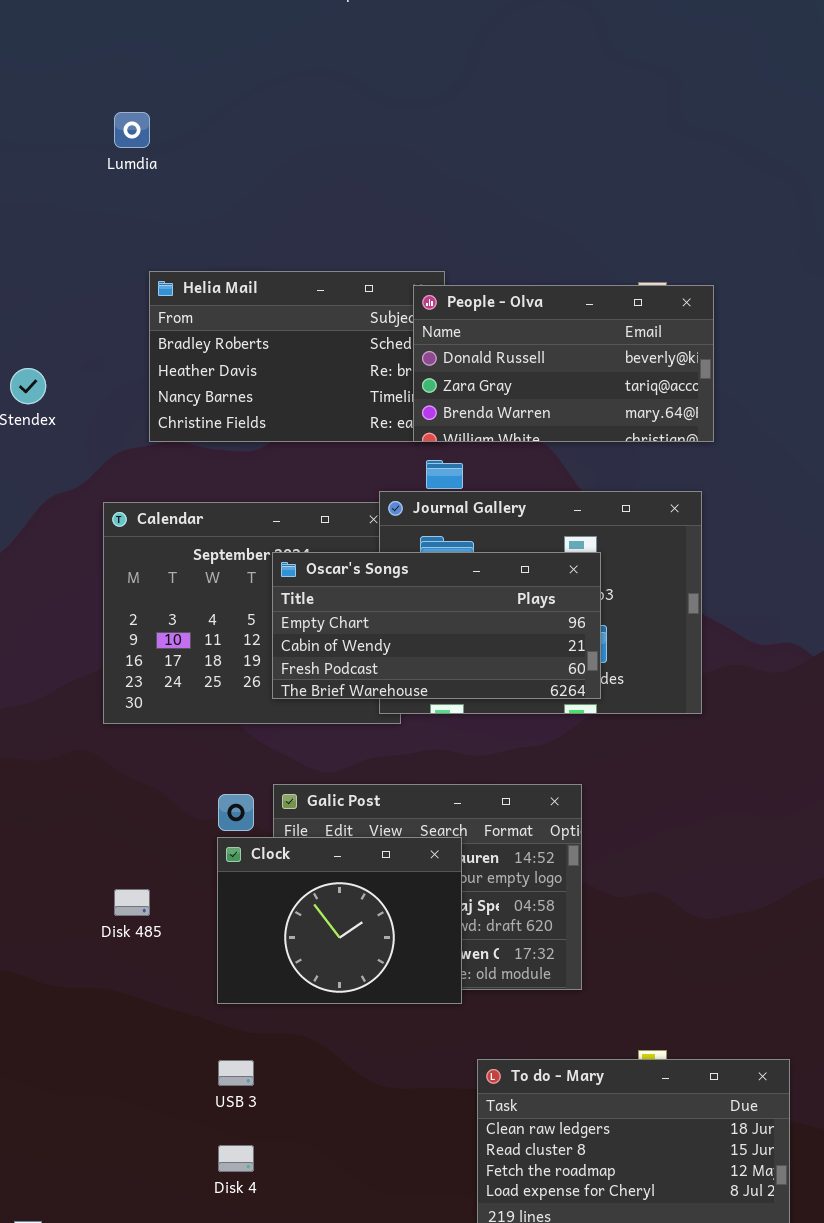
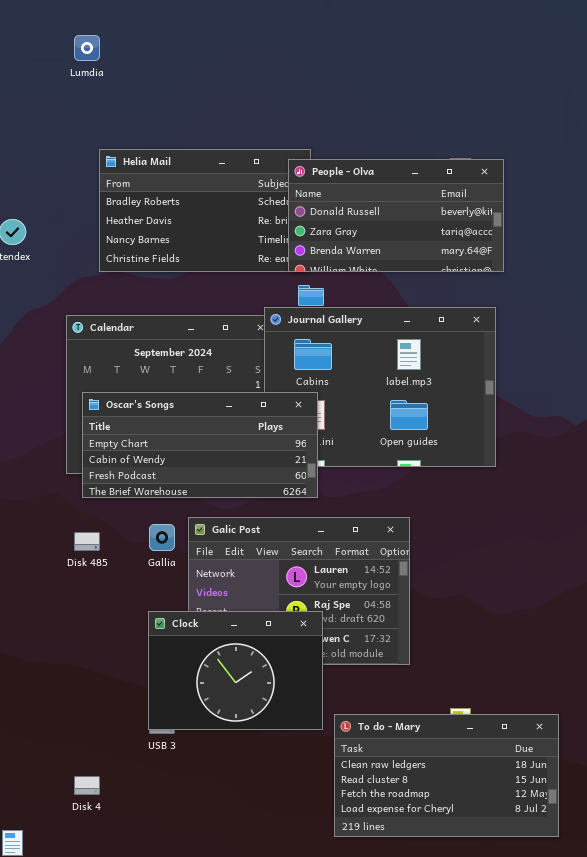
Oscar's Songs: [272,552,601,699] -> [82,392,318,498], moved
Clock: [217,837,462,1004] -> [148,611,323,730], moved
Disk 485: [114,889,150,916] -> [74,532,100,551], moved
Disk 4: [218,1145,254,1172] -> [74,776,100,795], moved

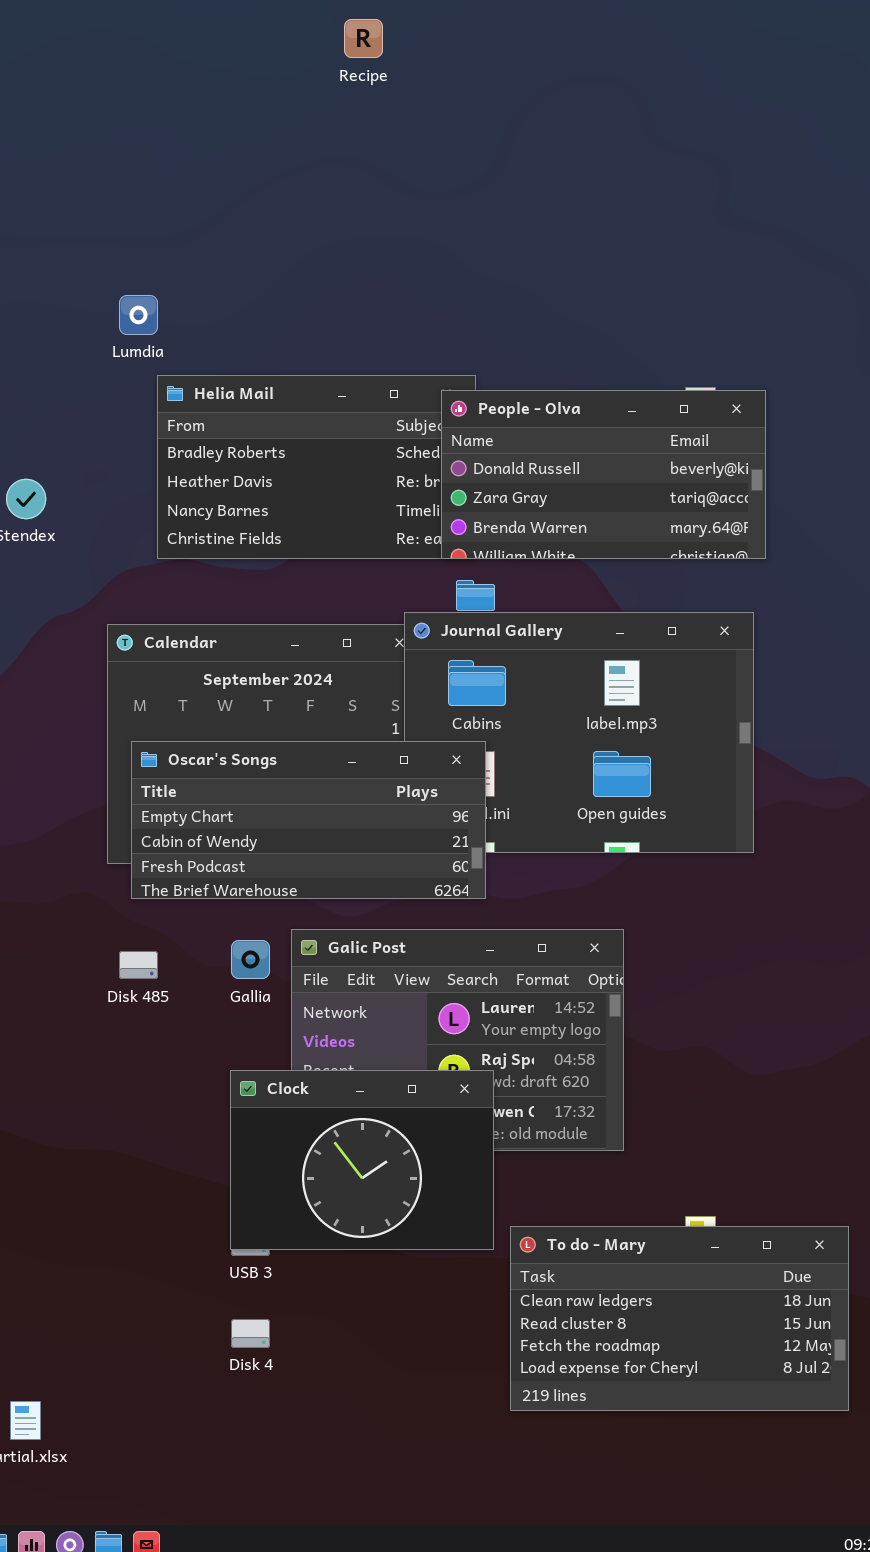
Lumdia: [74,35,100,61] -> [119,295,158,335], moved
Disk 4: [74,776,100,795] -> [231,1319,270,1348], moved

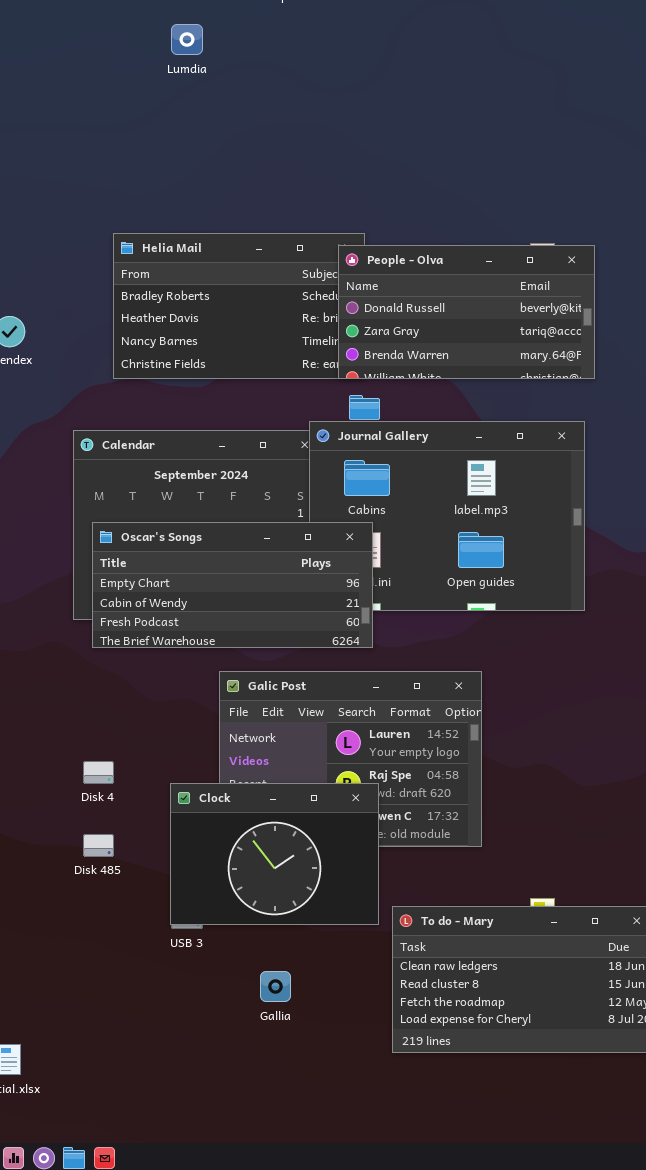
Lumdia: [119,295,158,335] -> [171,24,203,55], moved
Gallia: [231,940,270,979] -> [260,971,291,1002], moved
Disk 485: [119,951,158,979] -> [83,834,114,857], moved
Disk 4: [231,1319,270,1348] -> [83,761,114,784], moved

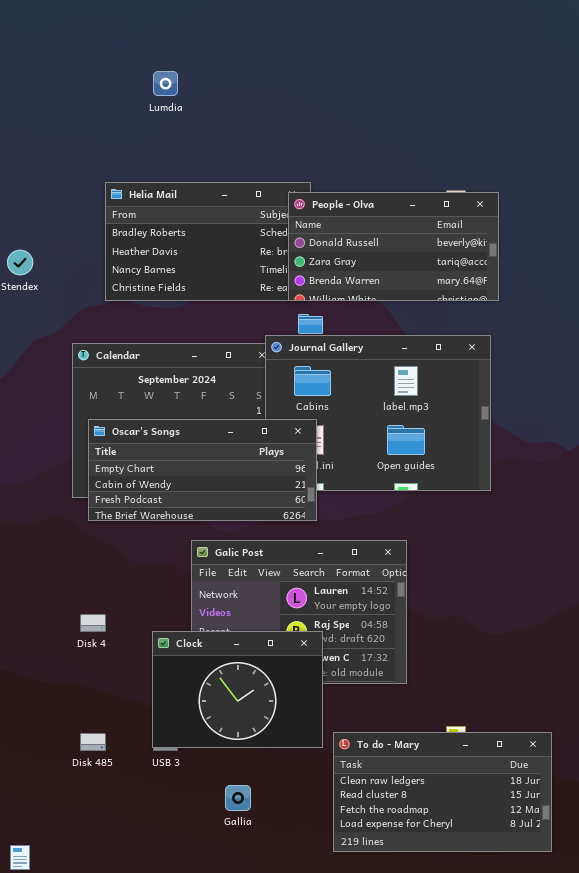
Lumdia: [171,24,203,55] -> [153,71,178,96], moved
Disk 485: [83,834,114,857] -> [80,733,106,751], moved

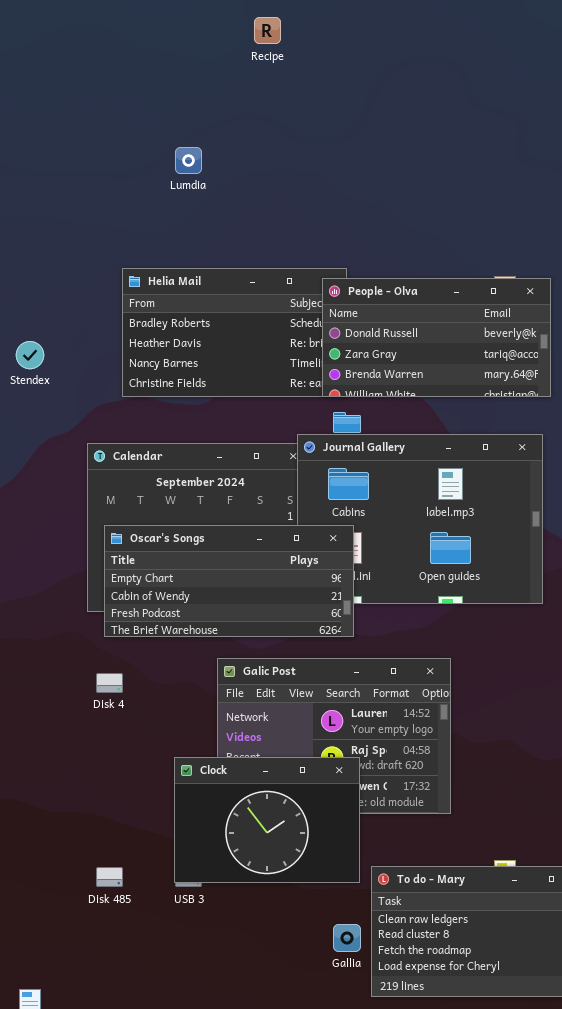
Disk 4: [80,614,106,632] -> [96,673,123,693], moved
Gallia: [225,785,251,811] -> [333,924,361,952], moved

